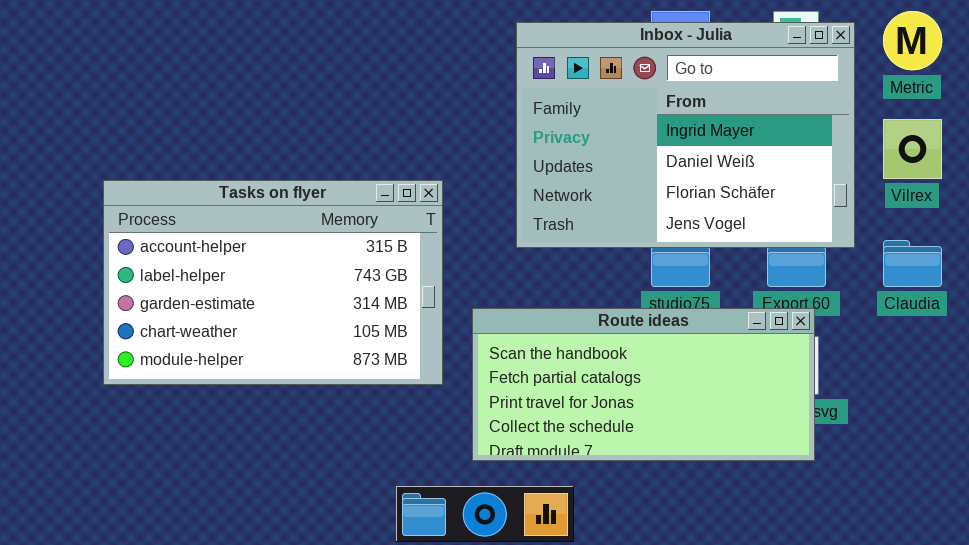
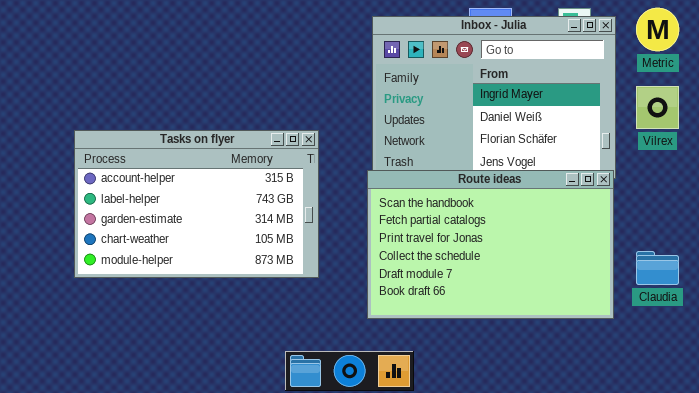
Claudia: [883,240,942,287] -> [636,251,679,285], moved
Route ideas: [472,308,815,461] -> [367,170,614,319], moved, resized

